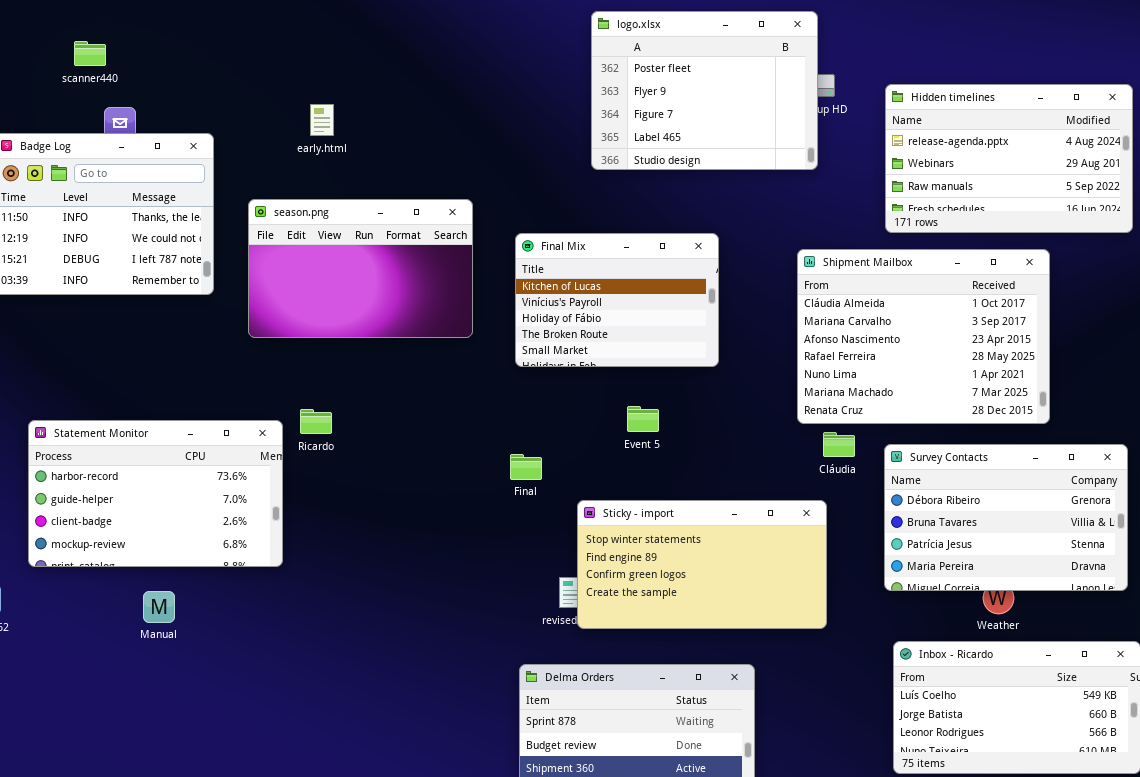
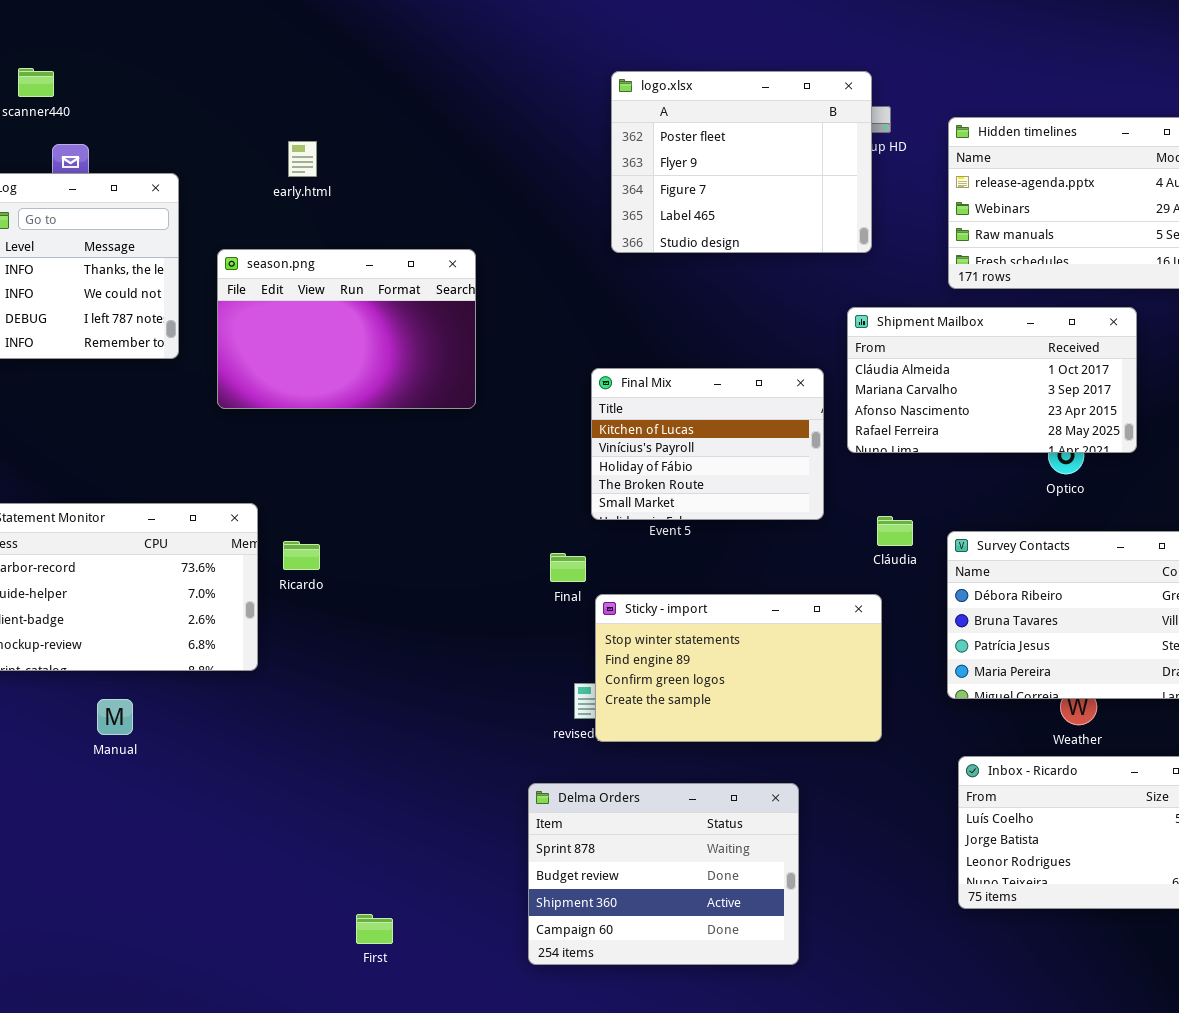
logo.xlsx: [591,11,818,170] -> [611,71,872,253], moved
Final Mix: [515,233,719,367] -> [591,368,824,520], moved
Shipment Mailbox: [797,249,1050,424] -> [847,307,1137,453], resized
Ricardo: [300,409,332,434] -> [283,541,320,570], moved
Final: [510,454,542,480] -> [550,553,586,582], moved

